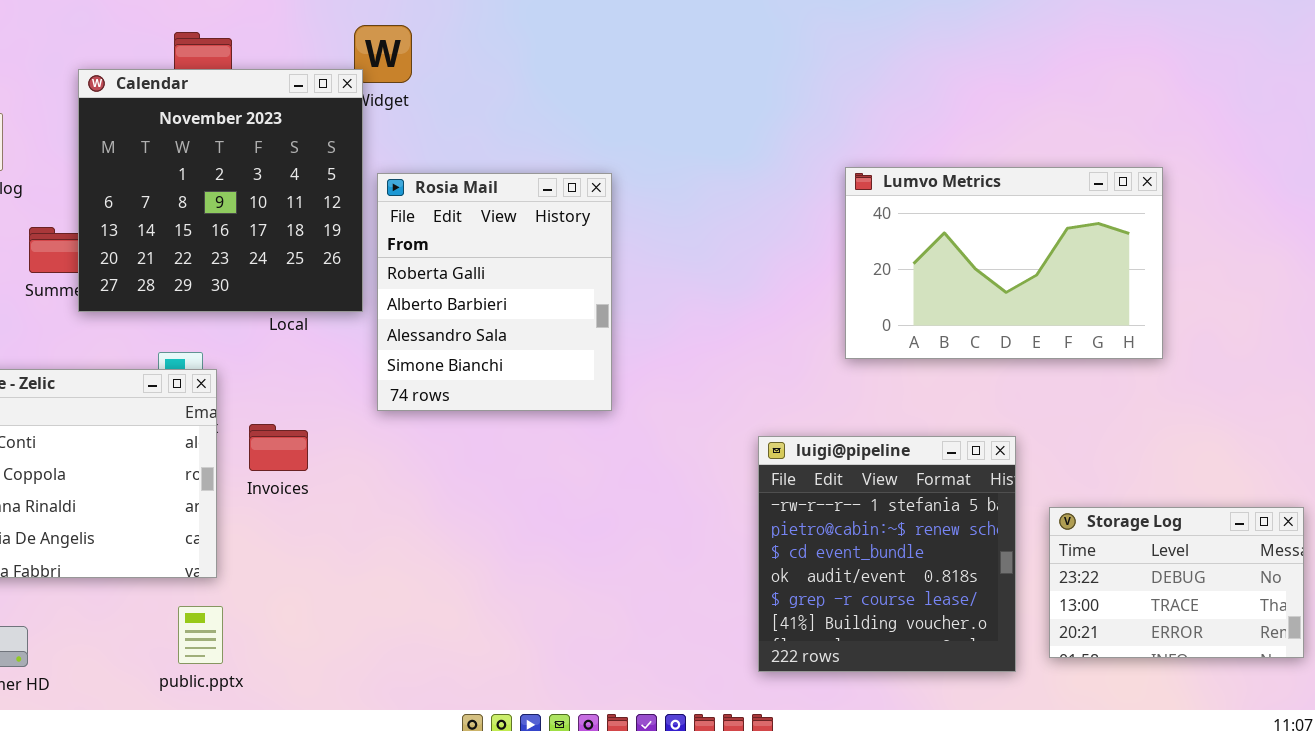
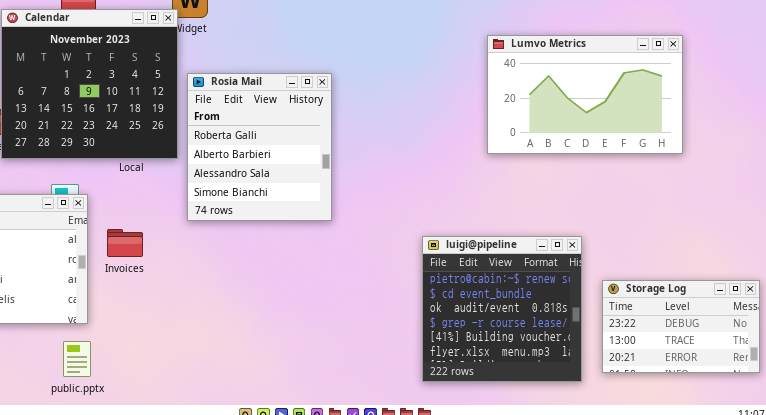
Lumvo Metrics: [845,167,1163,359] -> [487,35,683,154], moved
luigi@pipeline: [758,436,1016,672] -> [422,236,582,382], scrolled down 1 row

